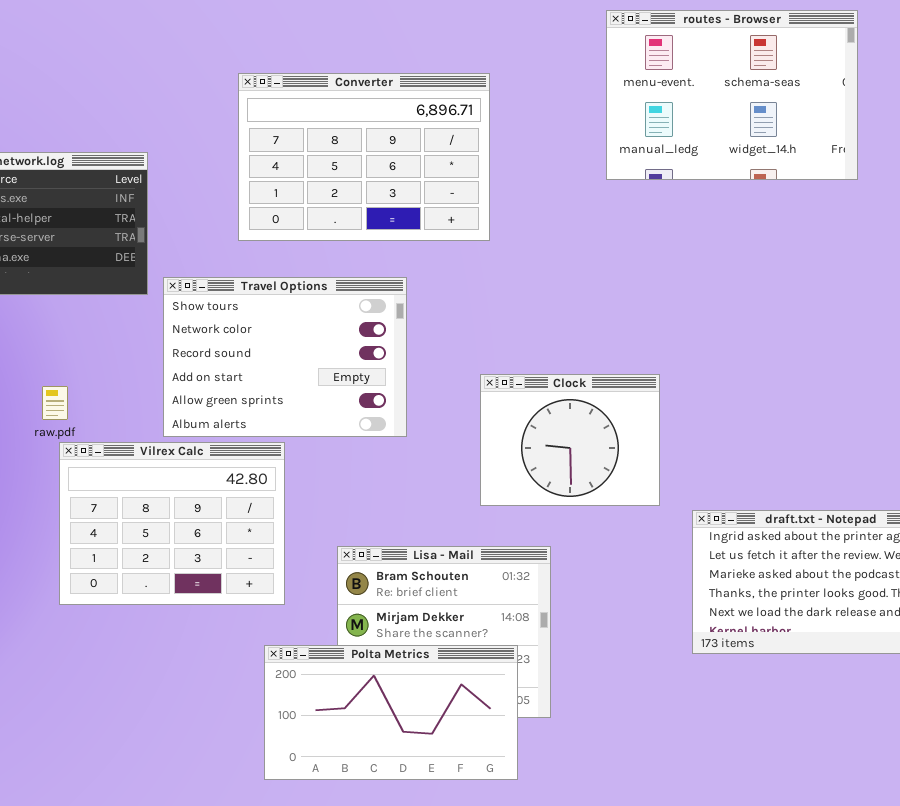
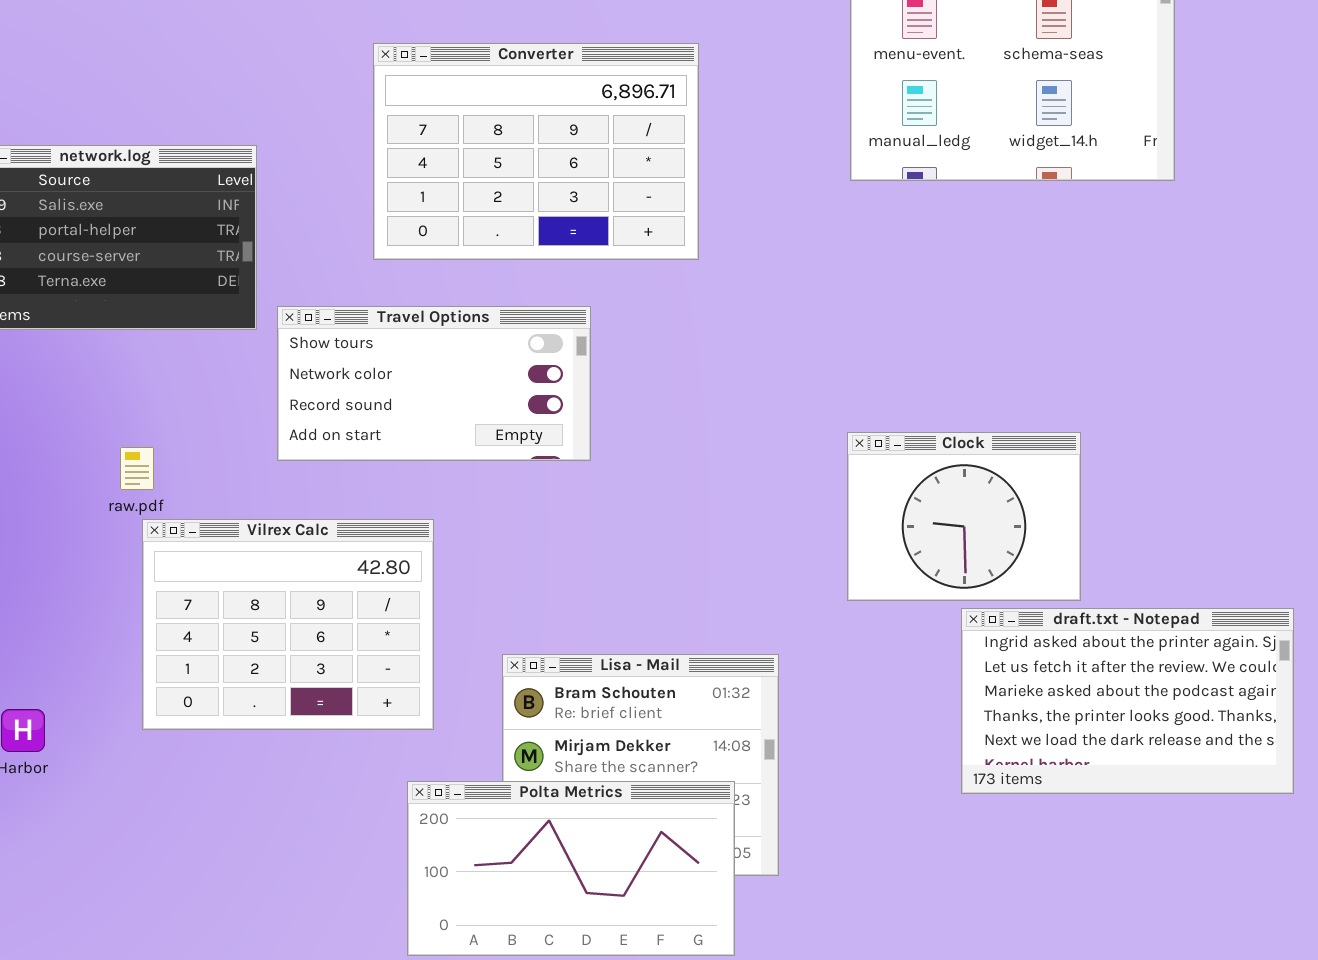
Travel Options: [163,277,407,437] -> [277,306,591,461], resized
Clock: [480,374,660,506] -> [847,432,1081,601], moved

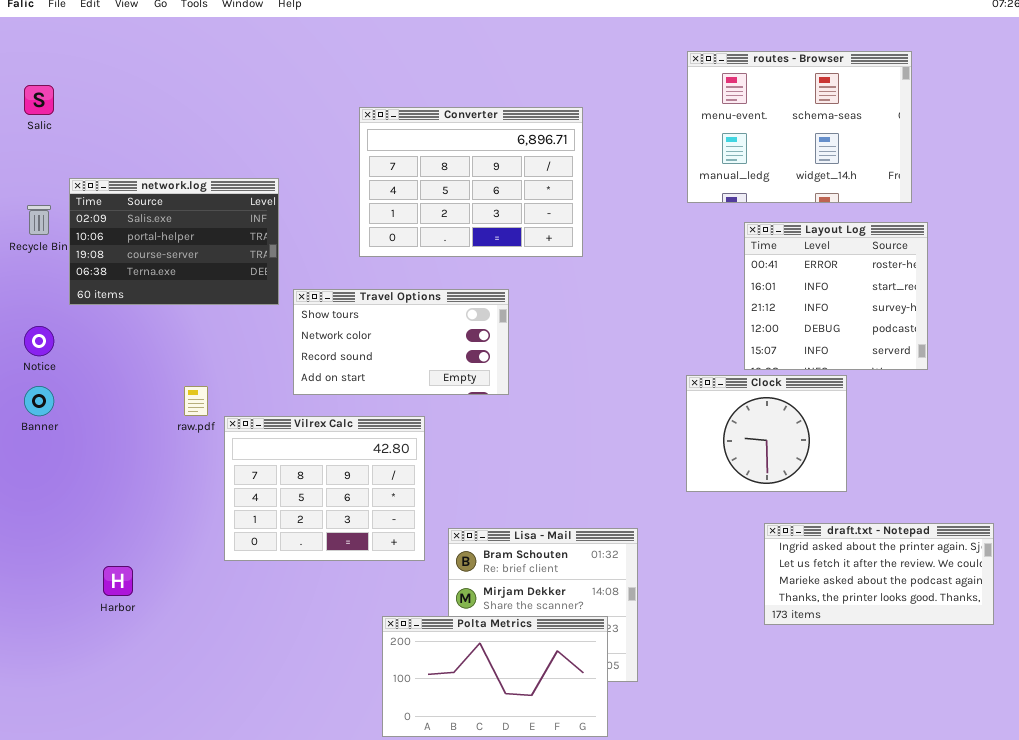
Layout Log: none -> [744,222,928,370], opened
Vilrex Calc: [142,519,434,730] -> [224,416,425,561], moved
draft.txt - Notepad: [961,608,1294,794] -> [764,523,994,625], resized

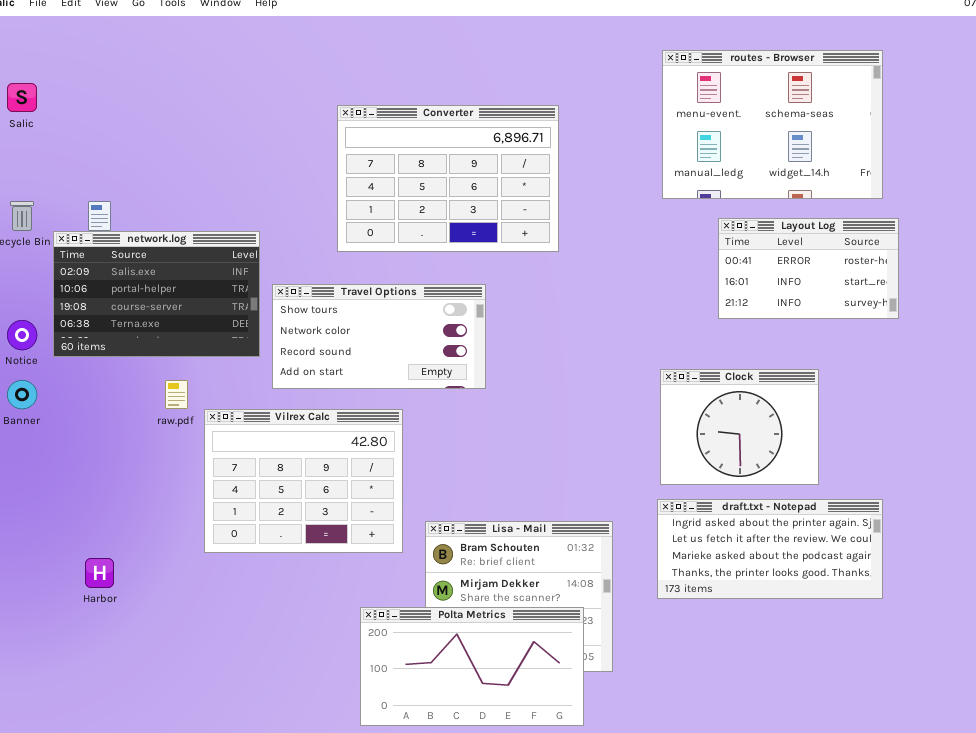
network.log: [69,178,279,305] -> [53,231,260,357], moved
Layout Log: [744,222,928,370] -> [718,218,899,319], resized
draft.txt - Notepad: [764,523,994,625] -> [657,499,883,599], moved

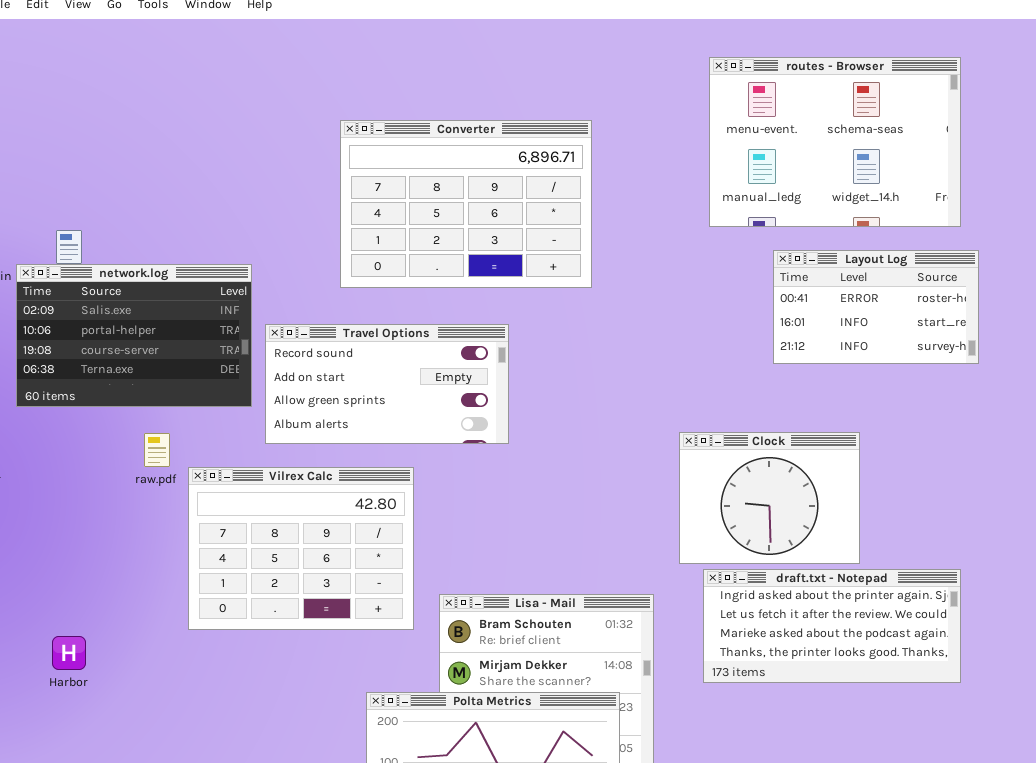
Travel Options: [272,284,486,389] -> [265,324,509,444], scrolled down 2 rows
Clock: [660,369,819,485] -> [679,432,860,564], moved

